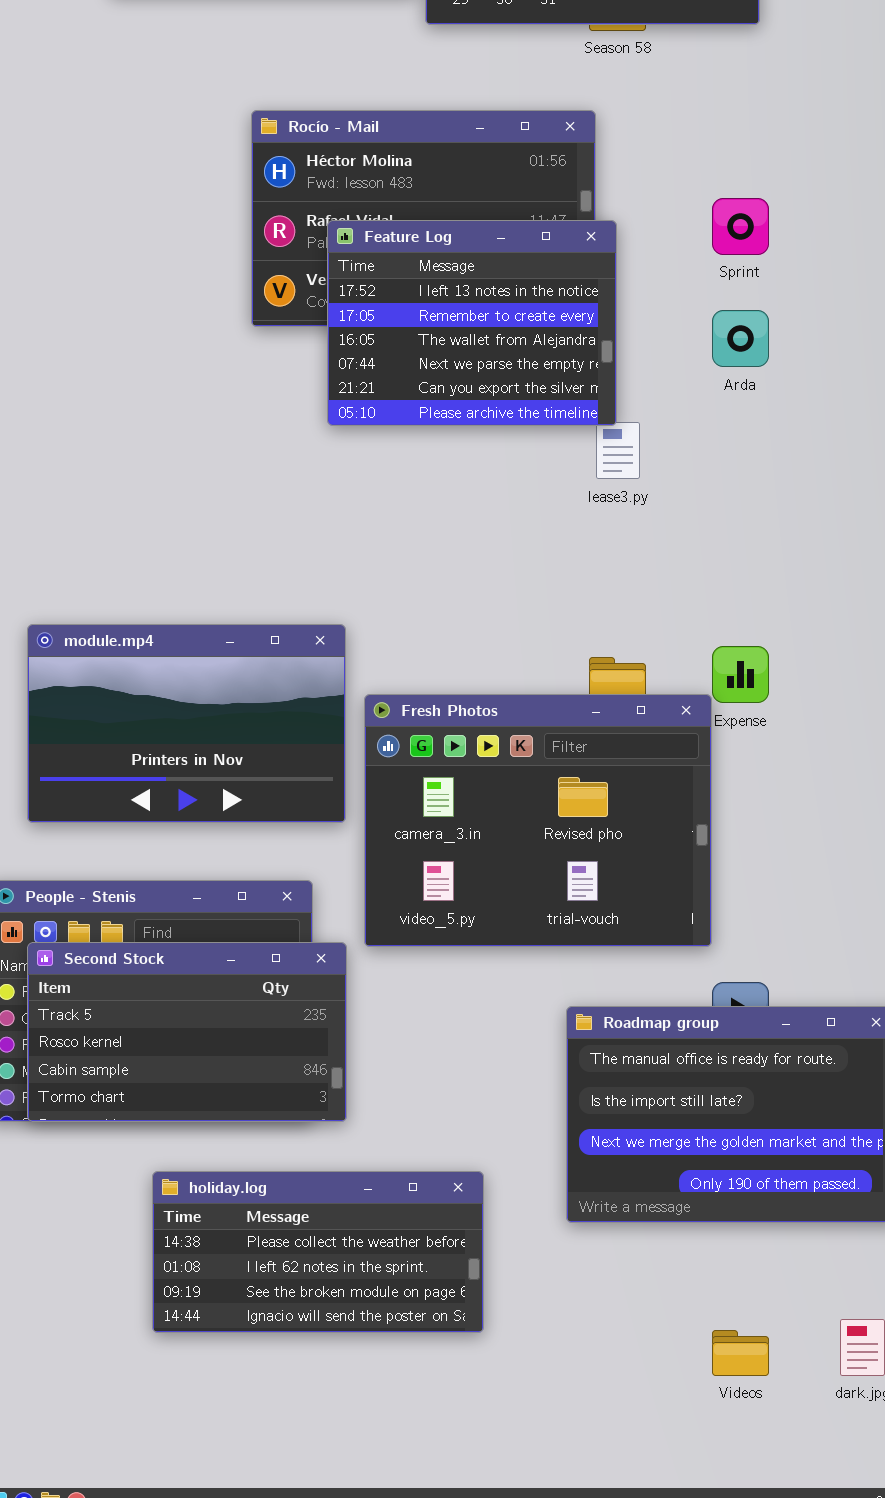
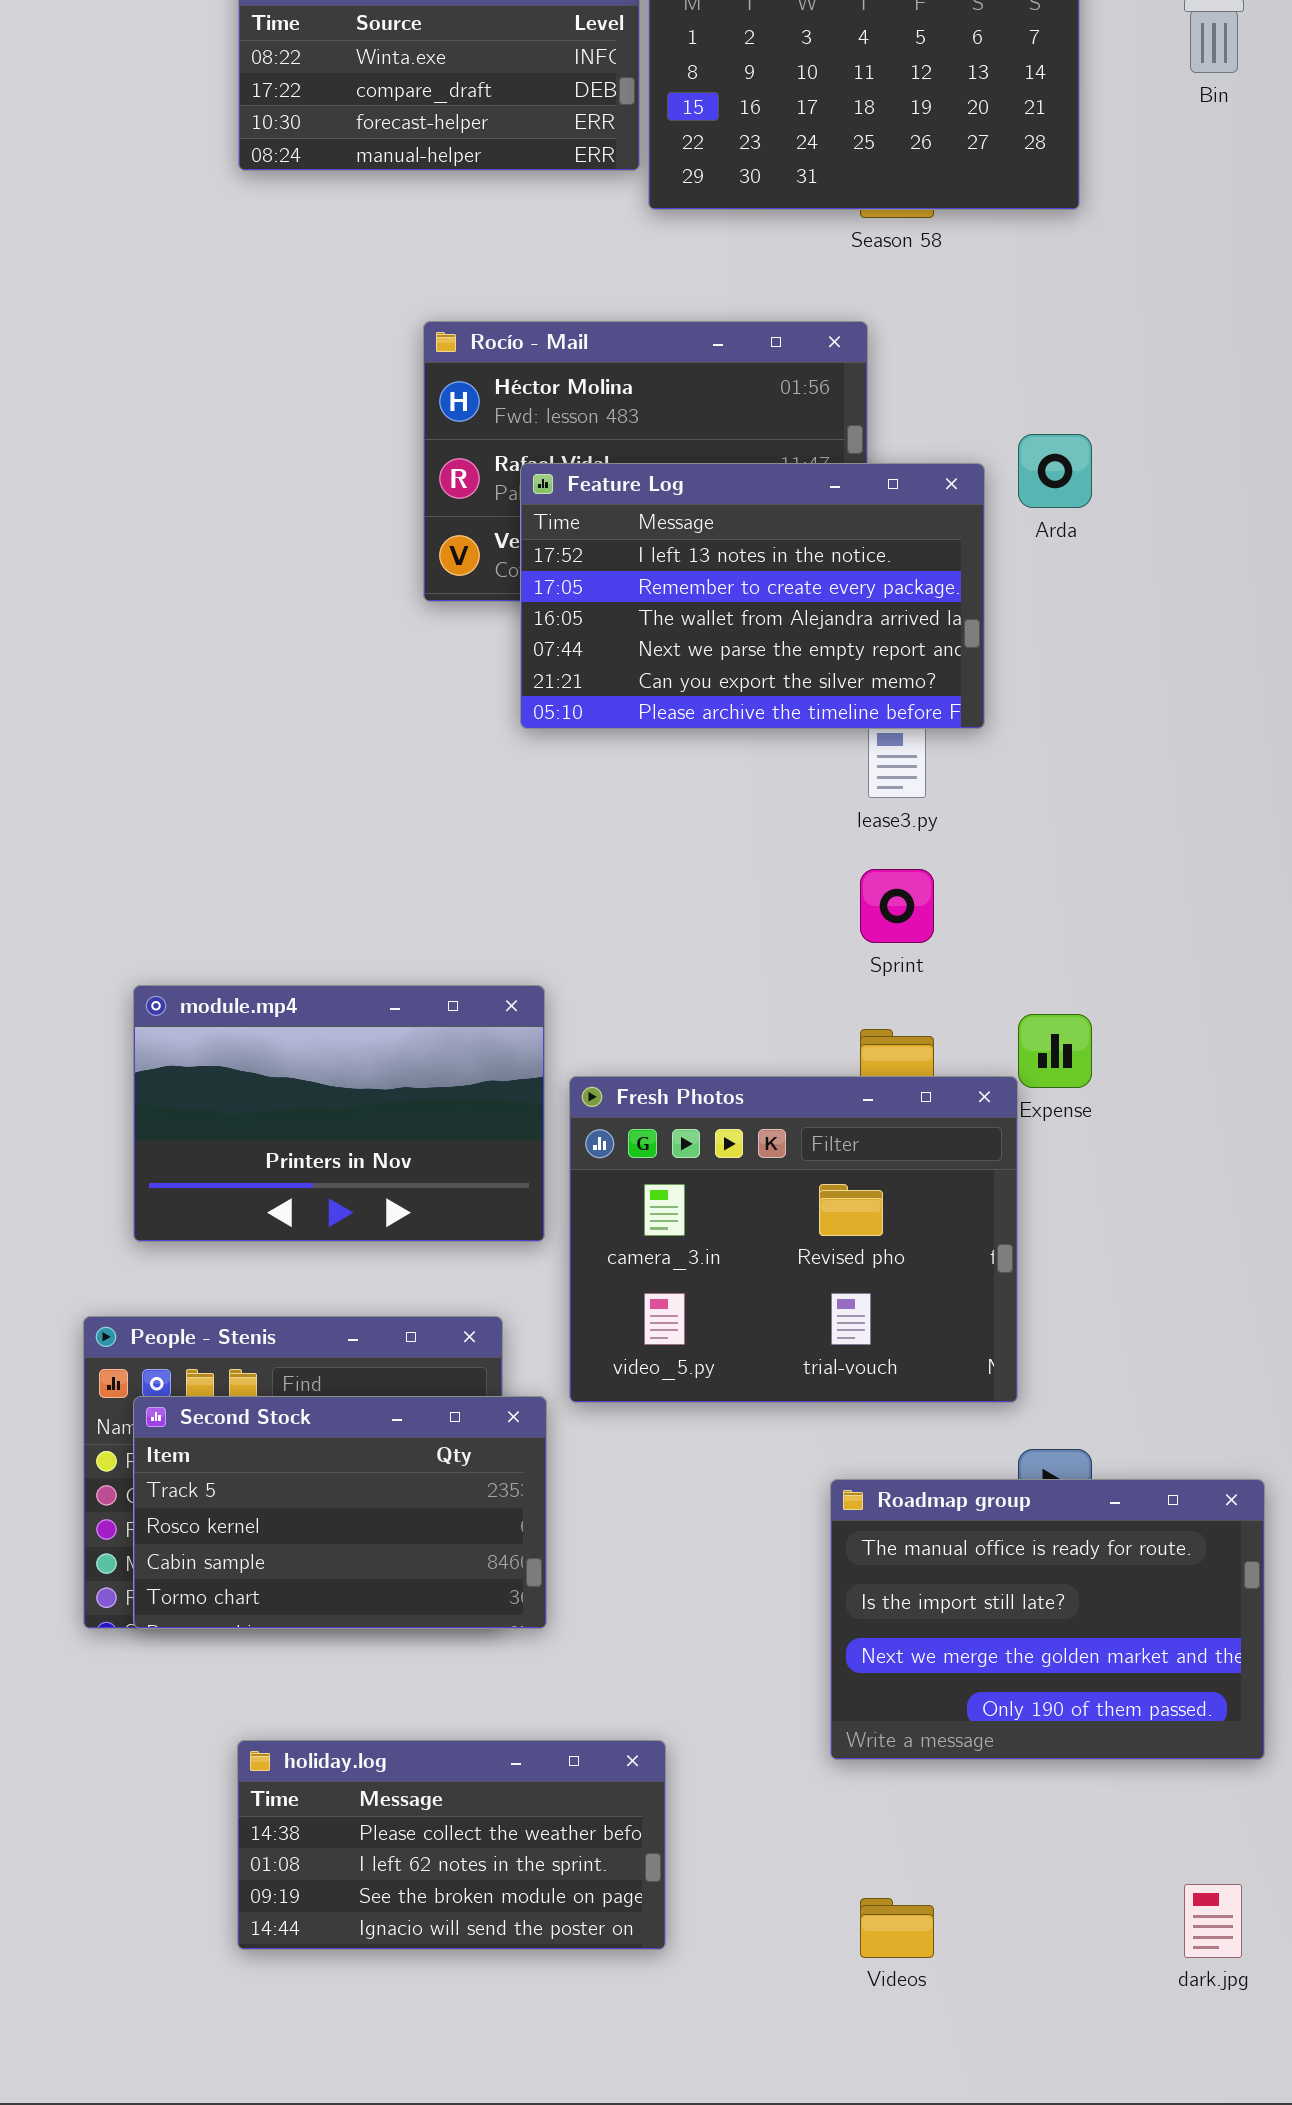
Sprint: [712,198,769,255] -> [860,869,934,943], moved
Feature Log: [327,220,617,426] -> [520,463,985,729], resized
Arda: [712,310,769,367] -> [1018,434,1092,508], moved
holiday.log: [152,1171,484,1333] -> [237,1740,666,1950], moved
Videos: [712,1330,769,1376] -> [860,1898,934,1958], moved

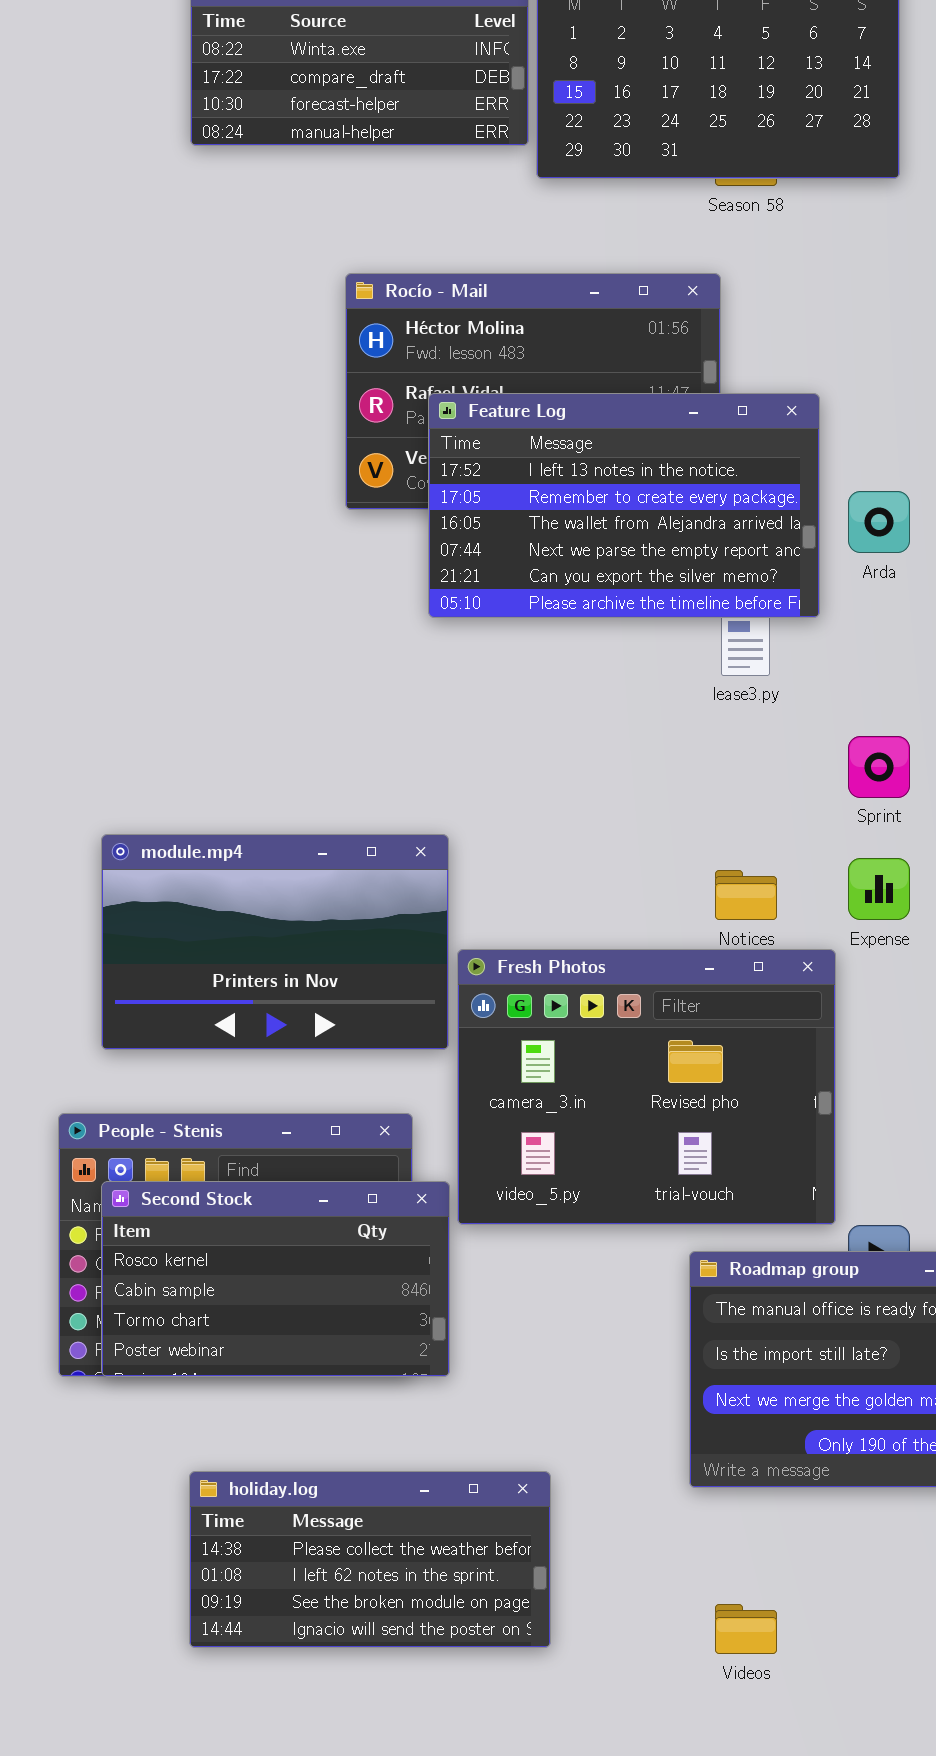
Arda: [1018,434,1092,508] -> [848,491,910,553], moved
Sprint: [860,869,934,943] -> [848,736,910,798], moved
Fresh Photos: [569,1076,1018,1403] -> [457,949,836,1225], moved
Second Stock: [133,1396,547,1629] -> [101,1181,450,1377], scrolled down 1 row

